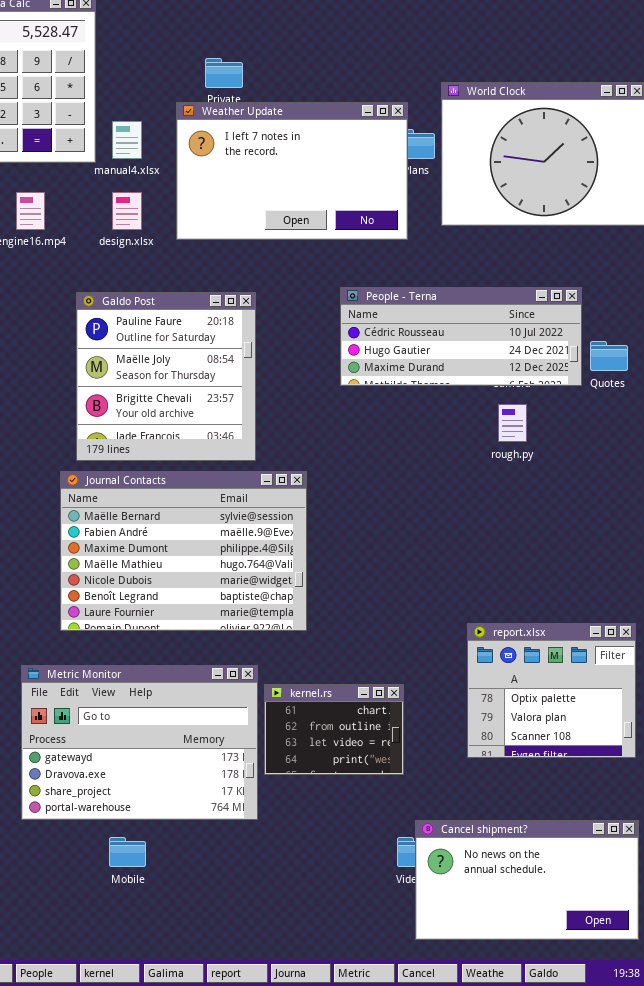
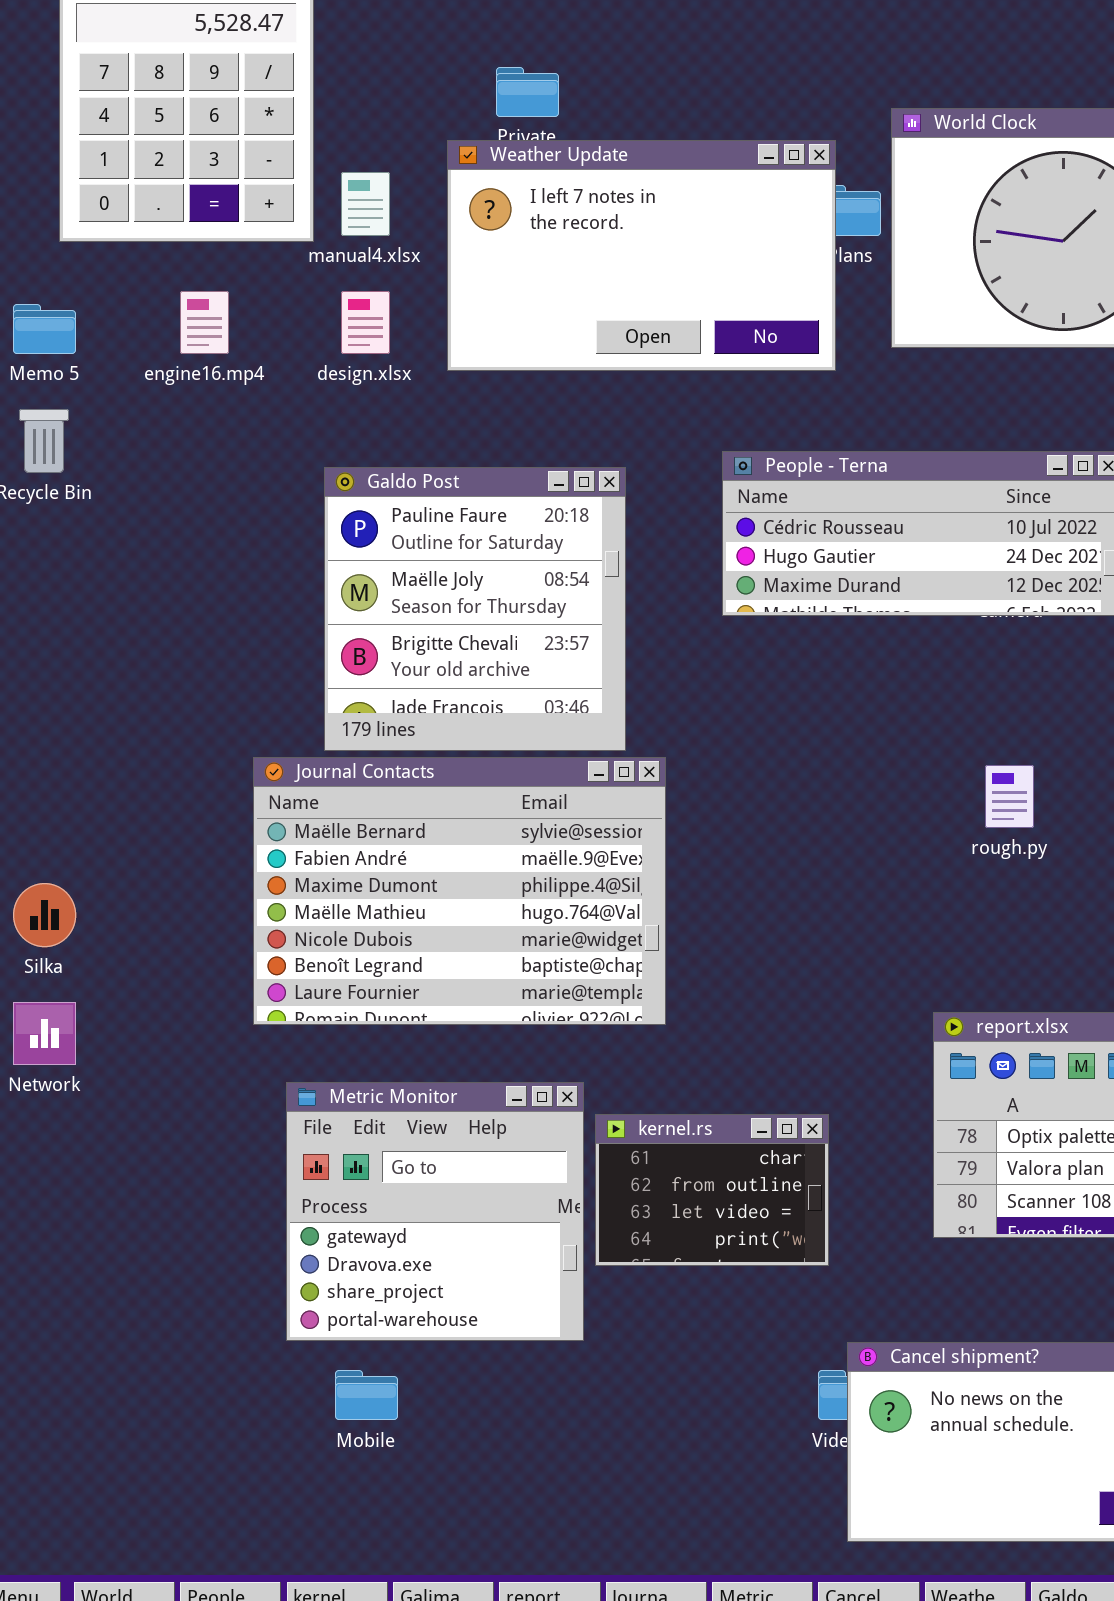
Galdo Post: [76,292,256,461] -> [324,467,626,751], moved
rough.py: [498,404,527,442] -> [985,765,1034,828], moved
Metric Monitor: [21,665,258,820] -> [286,1082,584,1341], resized

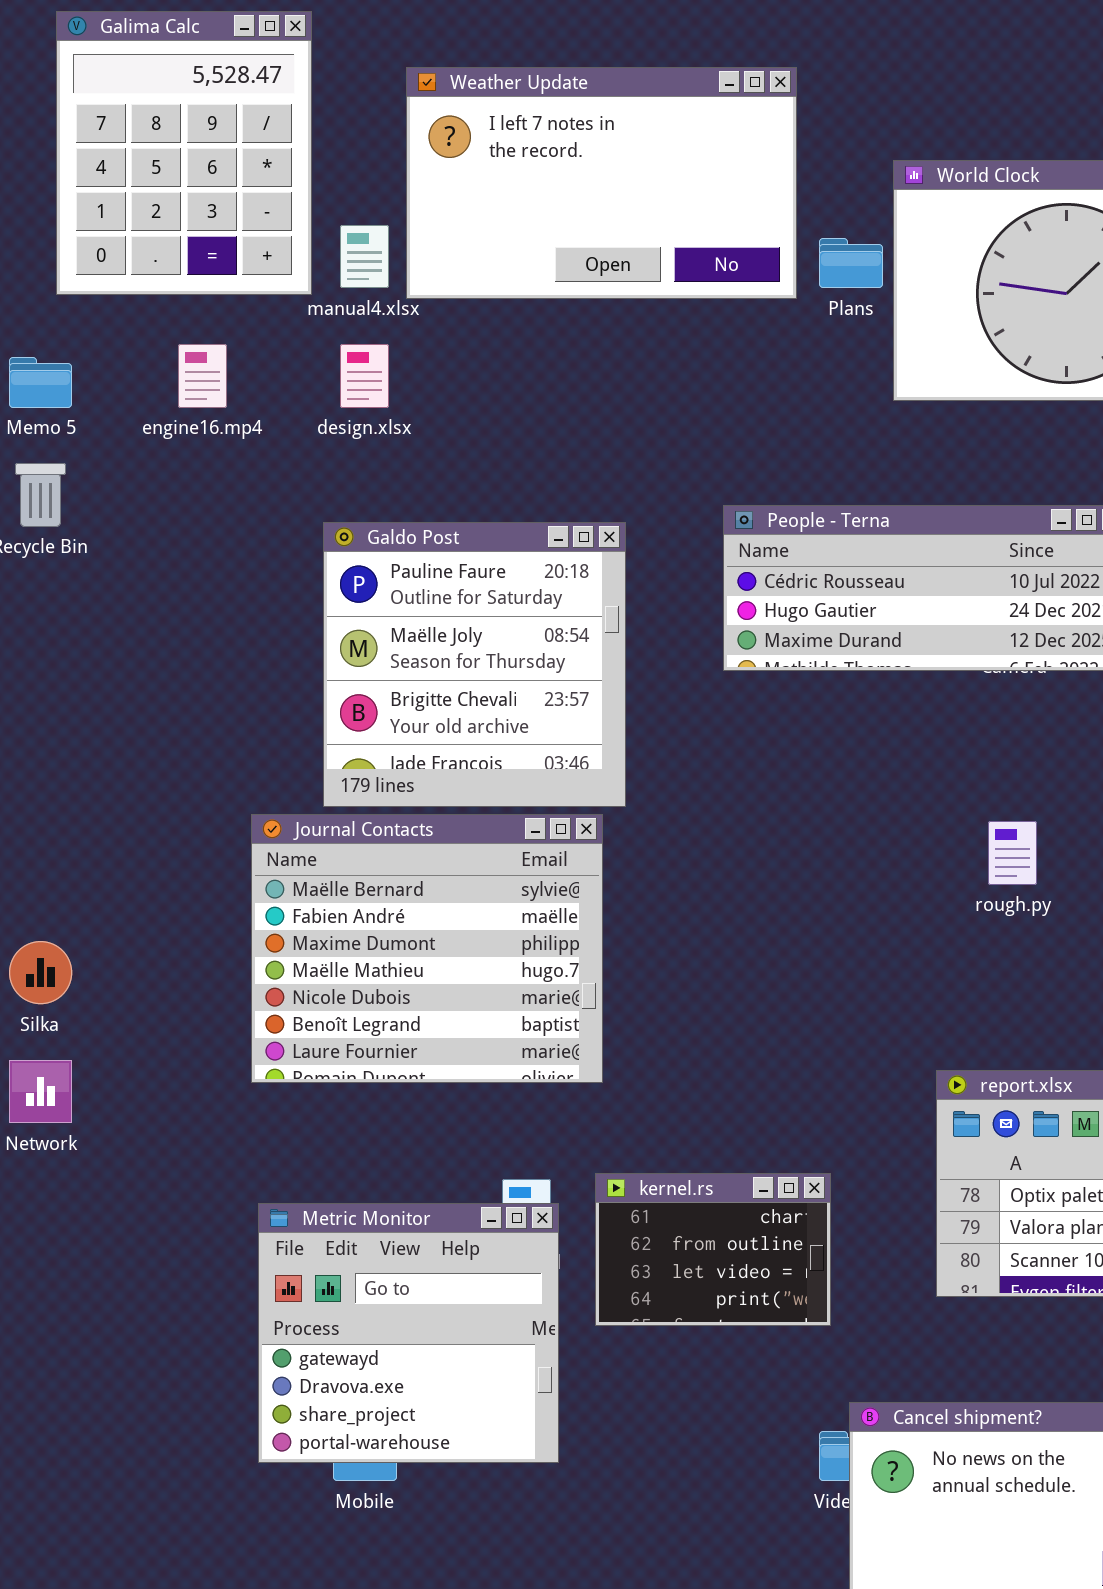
Weather Update: [447,140,836,371] -> [406,67,797,299], moved
Journal Contacts: [253,757,666,1025] -> [251,814,603,1083], resized
Metric Monitor: [286,1082,584,1341] -> [258,1203,559,1463], moved

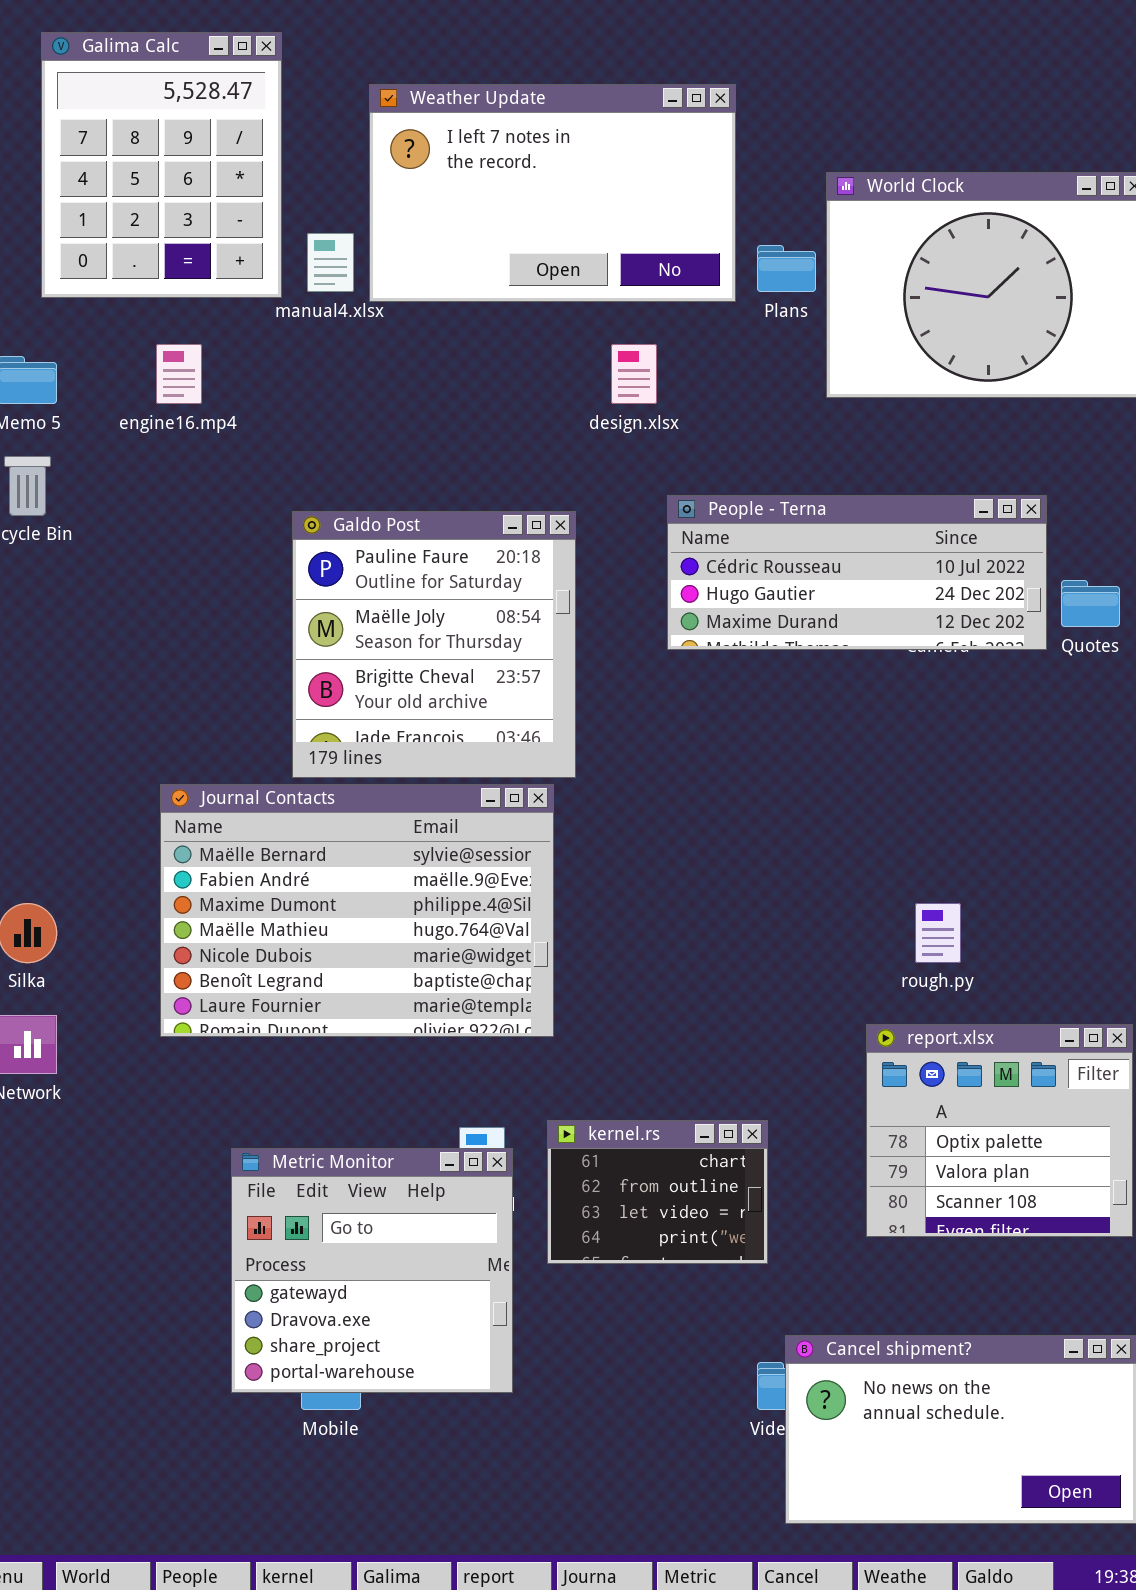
design.xlsx: [340,344,389,408] -> [611,344,657,404], moved
Journal Contacts: [251,814,603,1083] -> [160,784,554,1037], resized
rough.py: [988,821,1037,885] -> [915,903,961,963], moved

